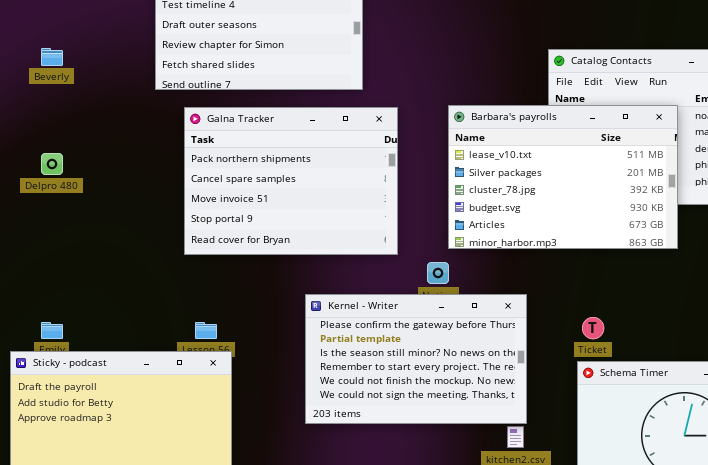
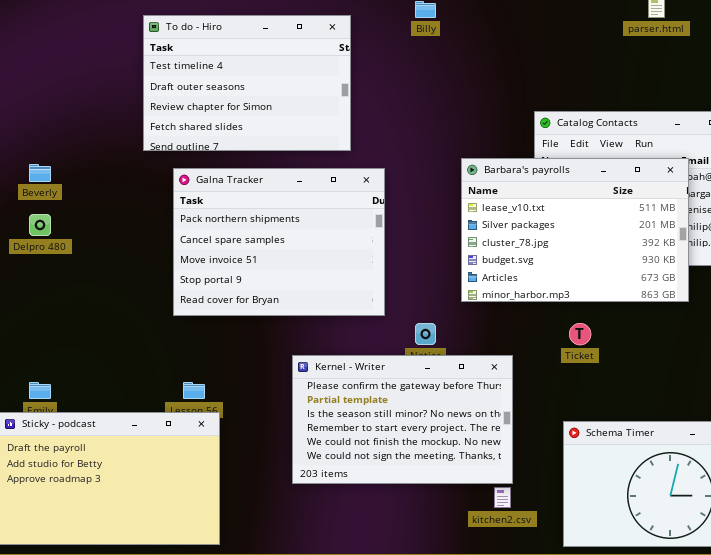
Beverly: [41,48,63,66] -> [29,164,51,182], moved
Barbara's payrolls: [448,105,678,249] -> [461,158,689,302], moved
Ticket: [582,317,604,339] -> [569,323,591,345], moved

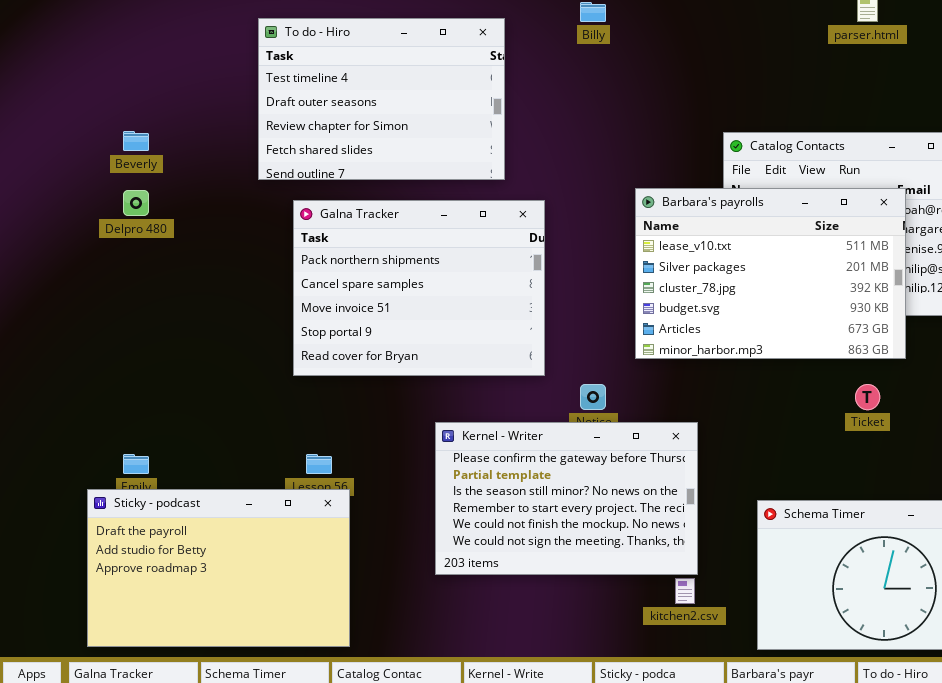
Beverly: [29,164,51,182] -> [123,131,149,151], moved
Delpro 480: [29,214,51,236] -> [123,190,149,216], moved
Ticket: [569,323,591,345] -> [855,384,880,410], moved

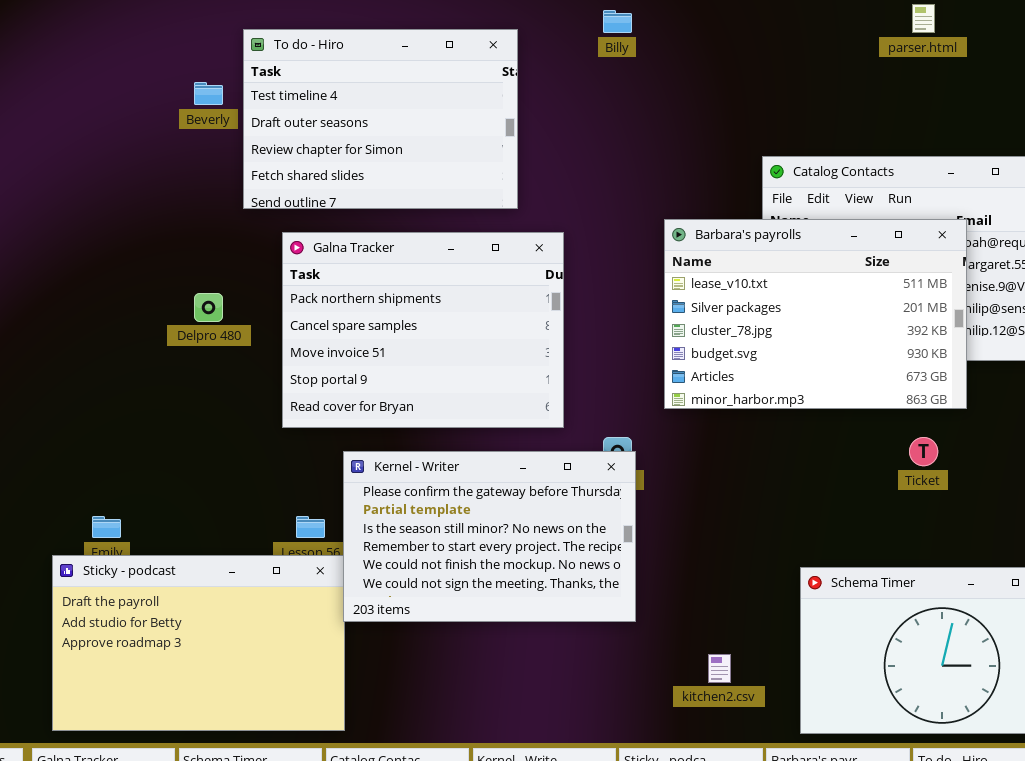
Beverly: [123,131,149,151] -> [194,82,223,105], moved
Delpro 480: [123,190,149,216] -> [194,293,223,322], moved
Kernel - Writer: [435,422,698,575] -> [343,451,636,622], moved

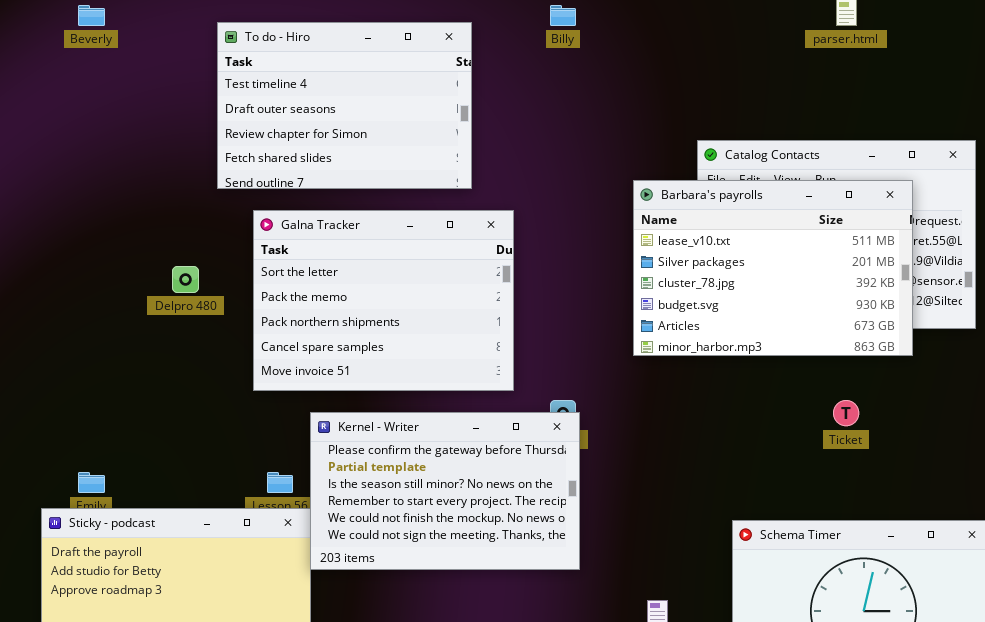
Beverly: [194,82,223,105] -> [78,5,105,26], moved
Barbara's payrolls: [664,219,967,409] -> [633,180,913,356], moved
Galna Tracker: [282,232,564,428] -> [253,210,514,391], scrolled up 2 rows

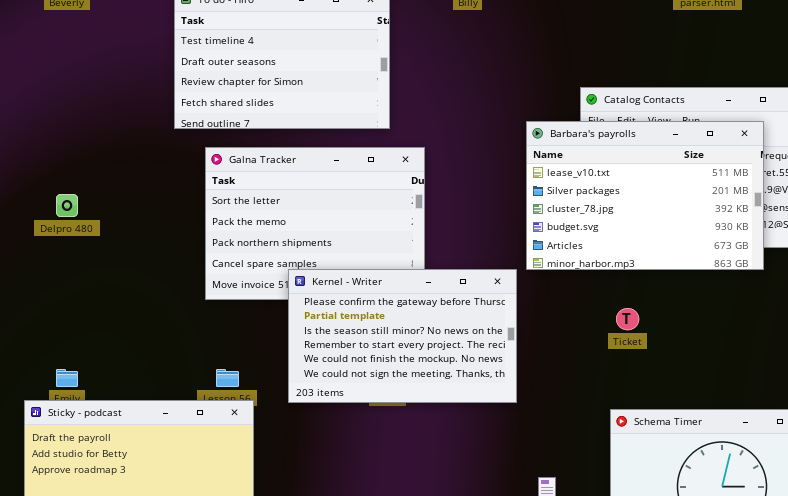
Delpro 480: [172,266,199,293] -> [56,194,78,217], moved
Ticket: [833,400,859,426] -> [616,308,639,330], moved
Kernel - Writer: [310,412,580,570] -> [288,269,517,403], moved

